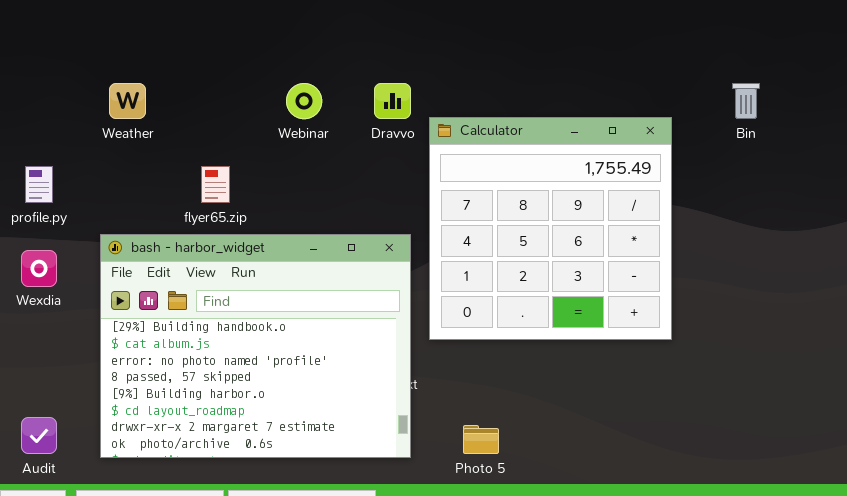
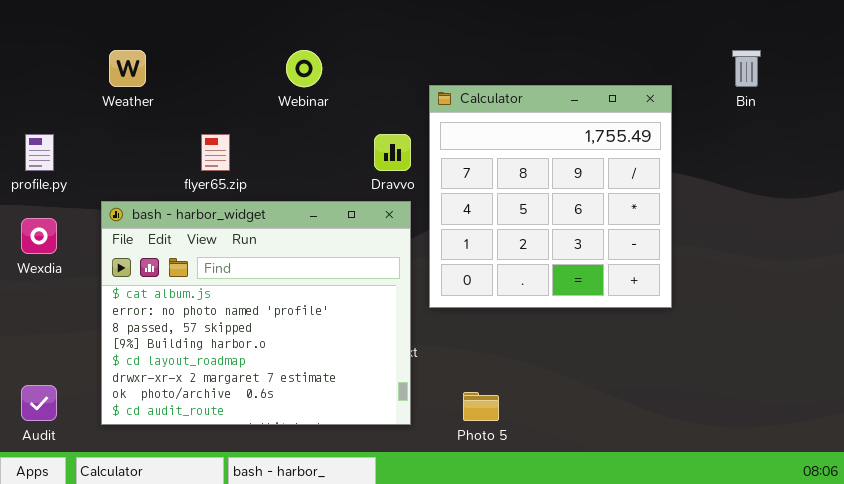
Dravvo: [374,83,411,119] -> [374,134,411,171], moved
bash - harbor_widget: [100,234,411,458] -> [101,201,411,425], scrolled down 1 row

